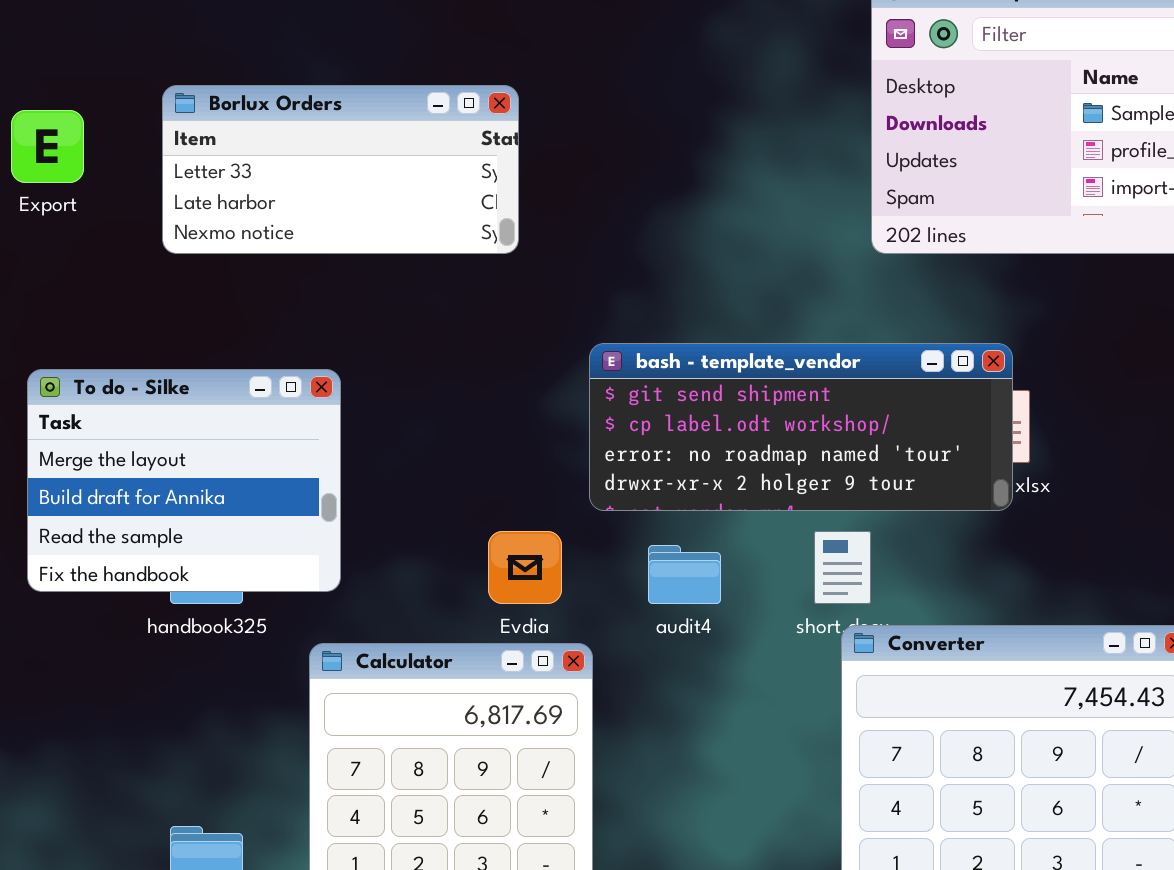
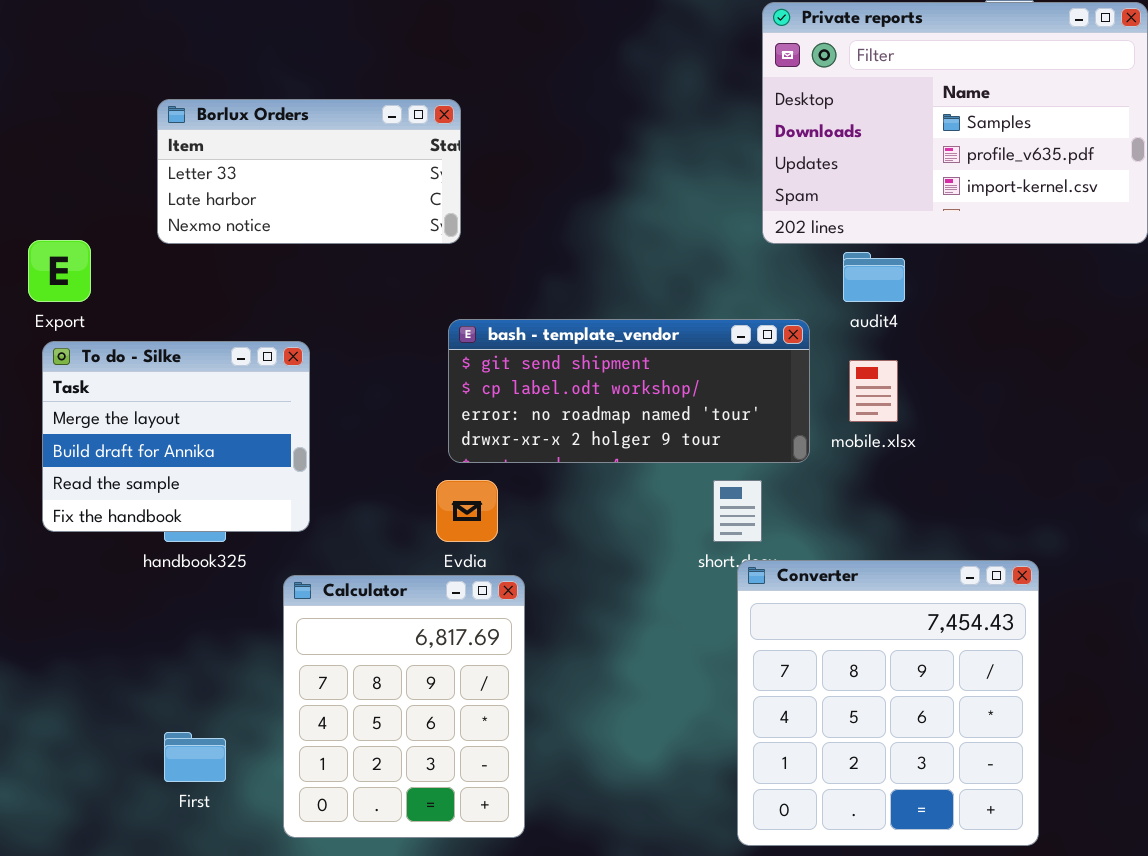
Export: [11,110,84,183] -> [28,240,91,302], moved
bash - template_vendor: [589,343,1013,511] -> [448,319,810,463], moved
audit4: [648,545,721,604] -> [843,252,905,302], moved

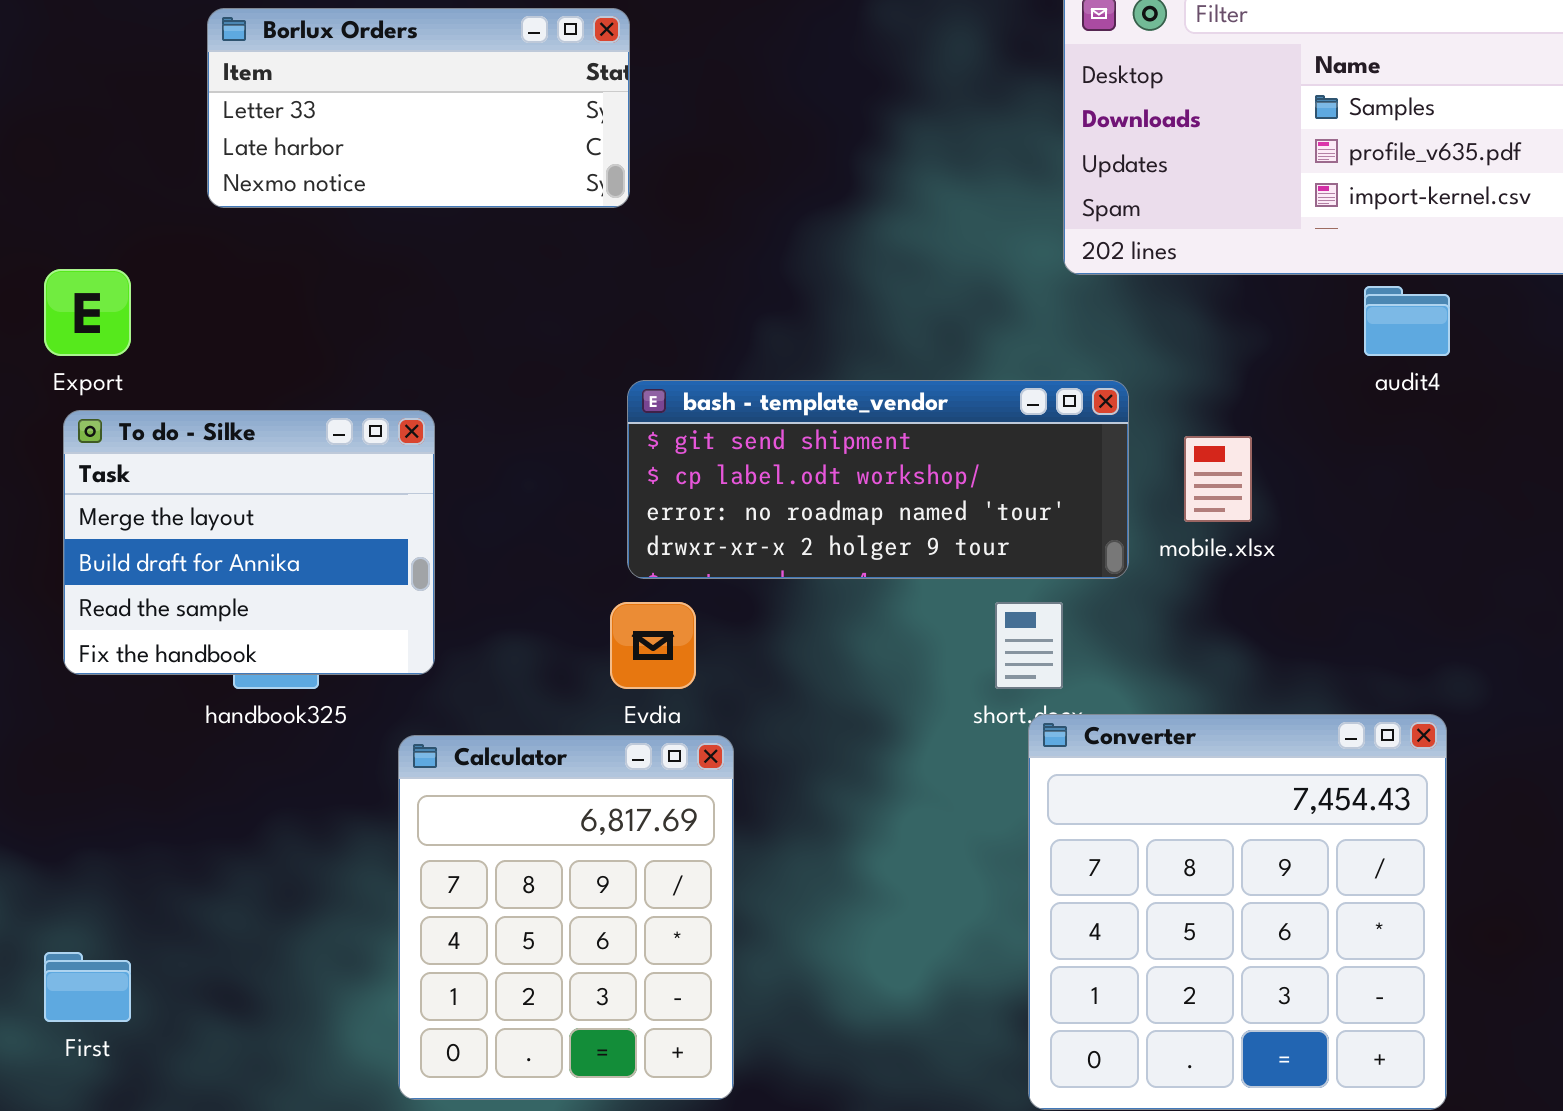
Borlux Orders: [157,99,461,244] -> [207,8,630,208], moved
audit4: [843,252,905,302] -> [1364,286,1450,356], moved
First: [164,732,226,782] -> [44,952,131,1022], moved

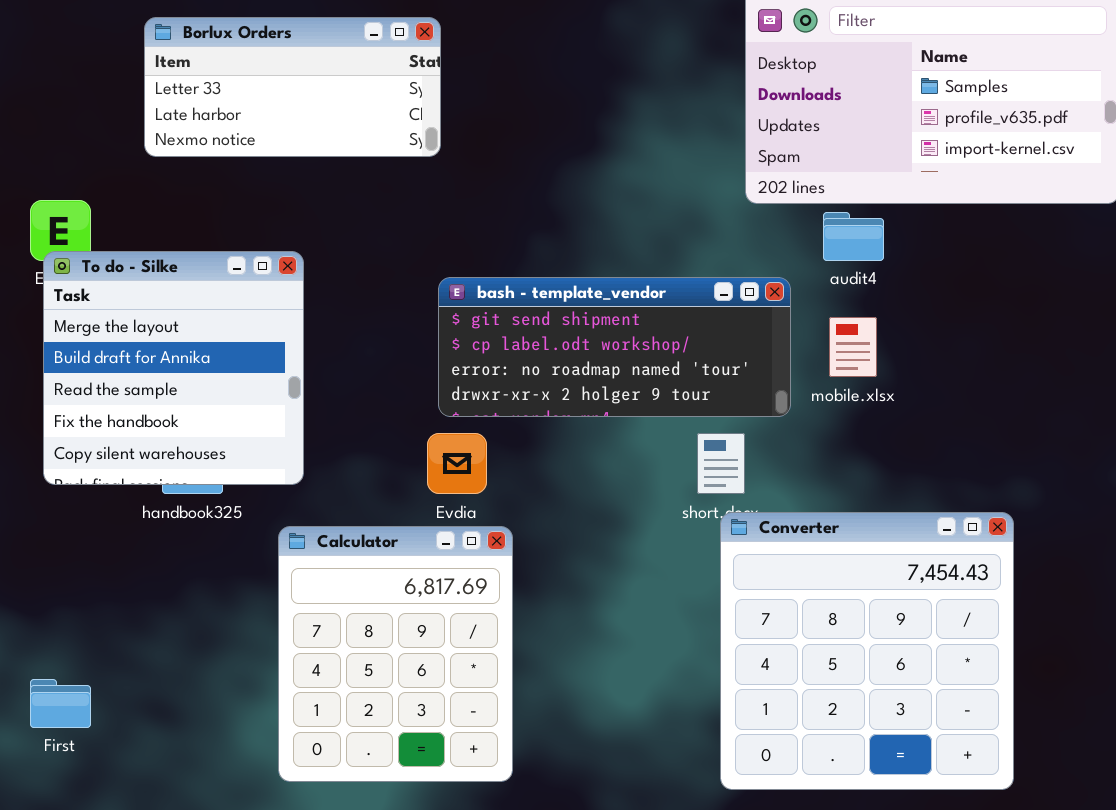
audit4: [1364,286,1450,356] -> [823,212,884,261], moved
To do - Silke: [63,410,435,675] -> [43,251,304,485], resized

